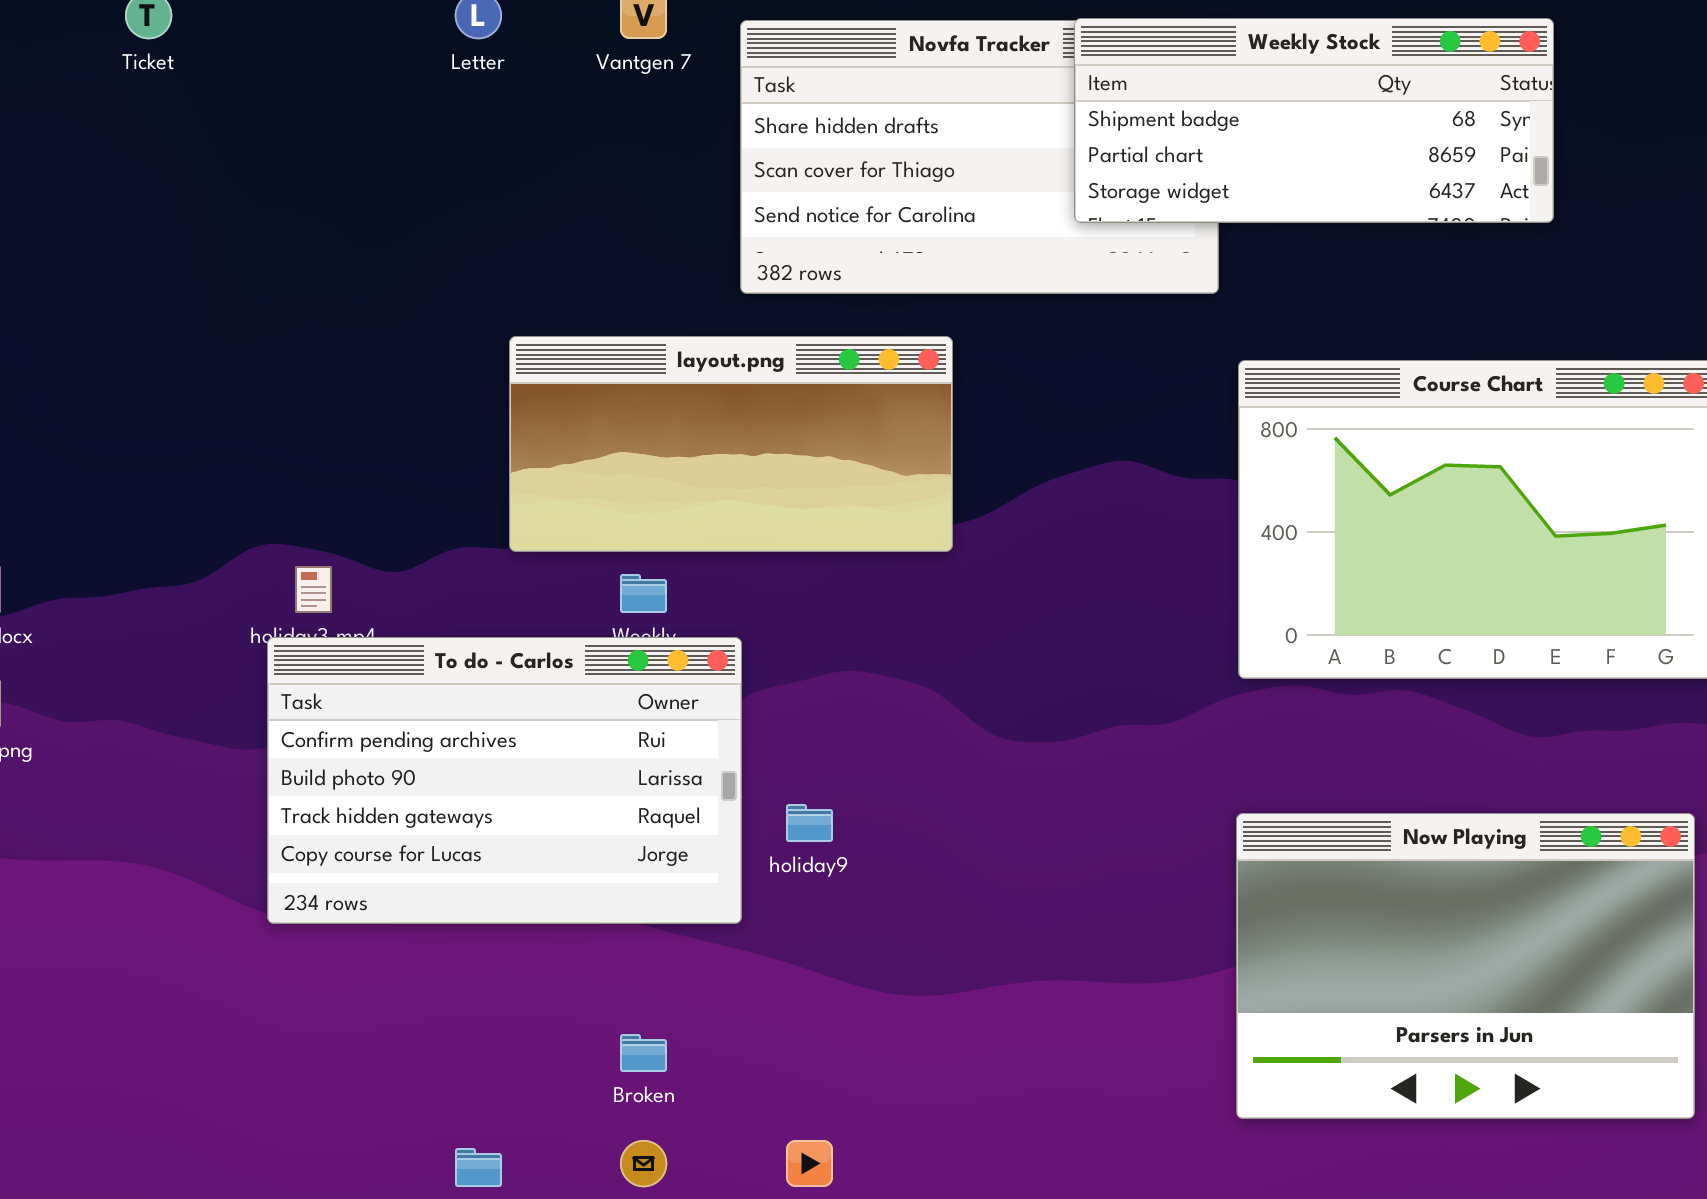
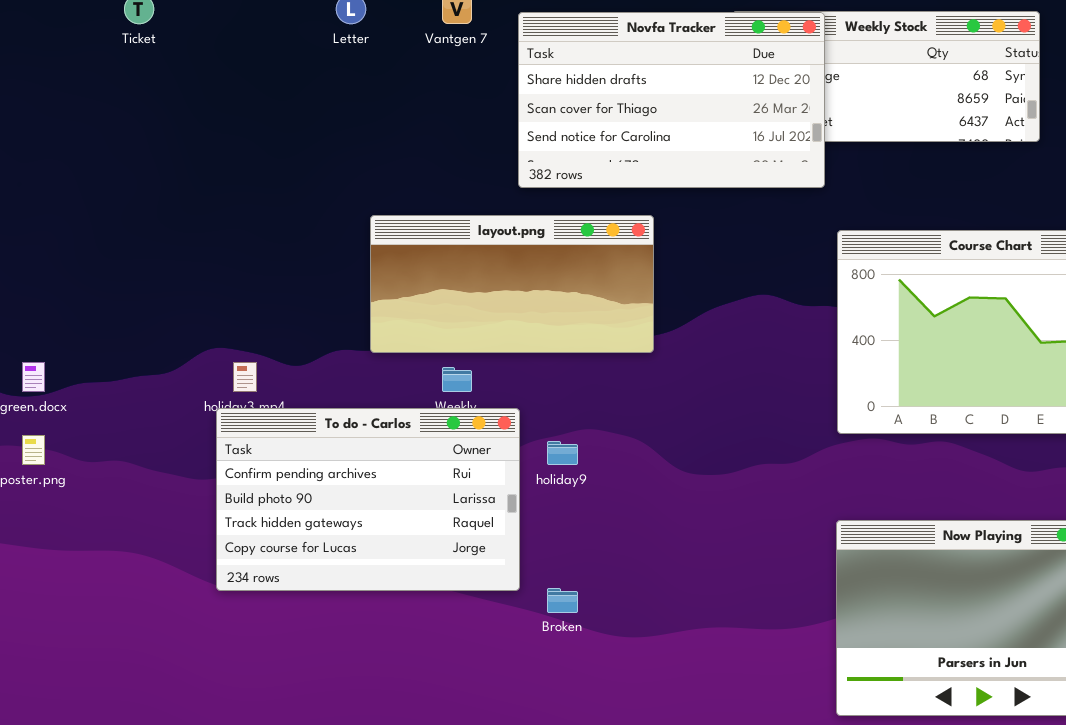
Novfa Tracker: [740,20,1219,294] -> [518,12,825,188], raised
holiday9: [786,804,833,842] -> [547,441,578,465], moved
Broken: [620,1034,667,1072] -> [547,588,578,613], moved

